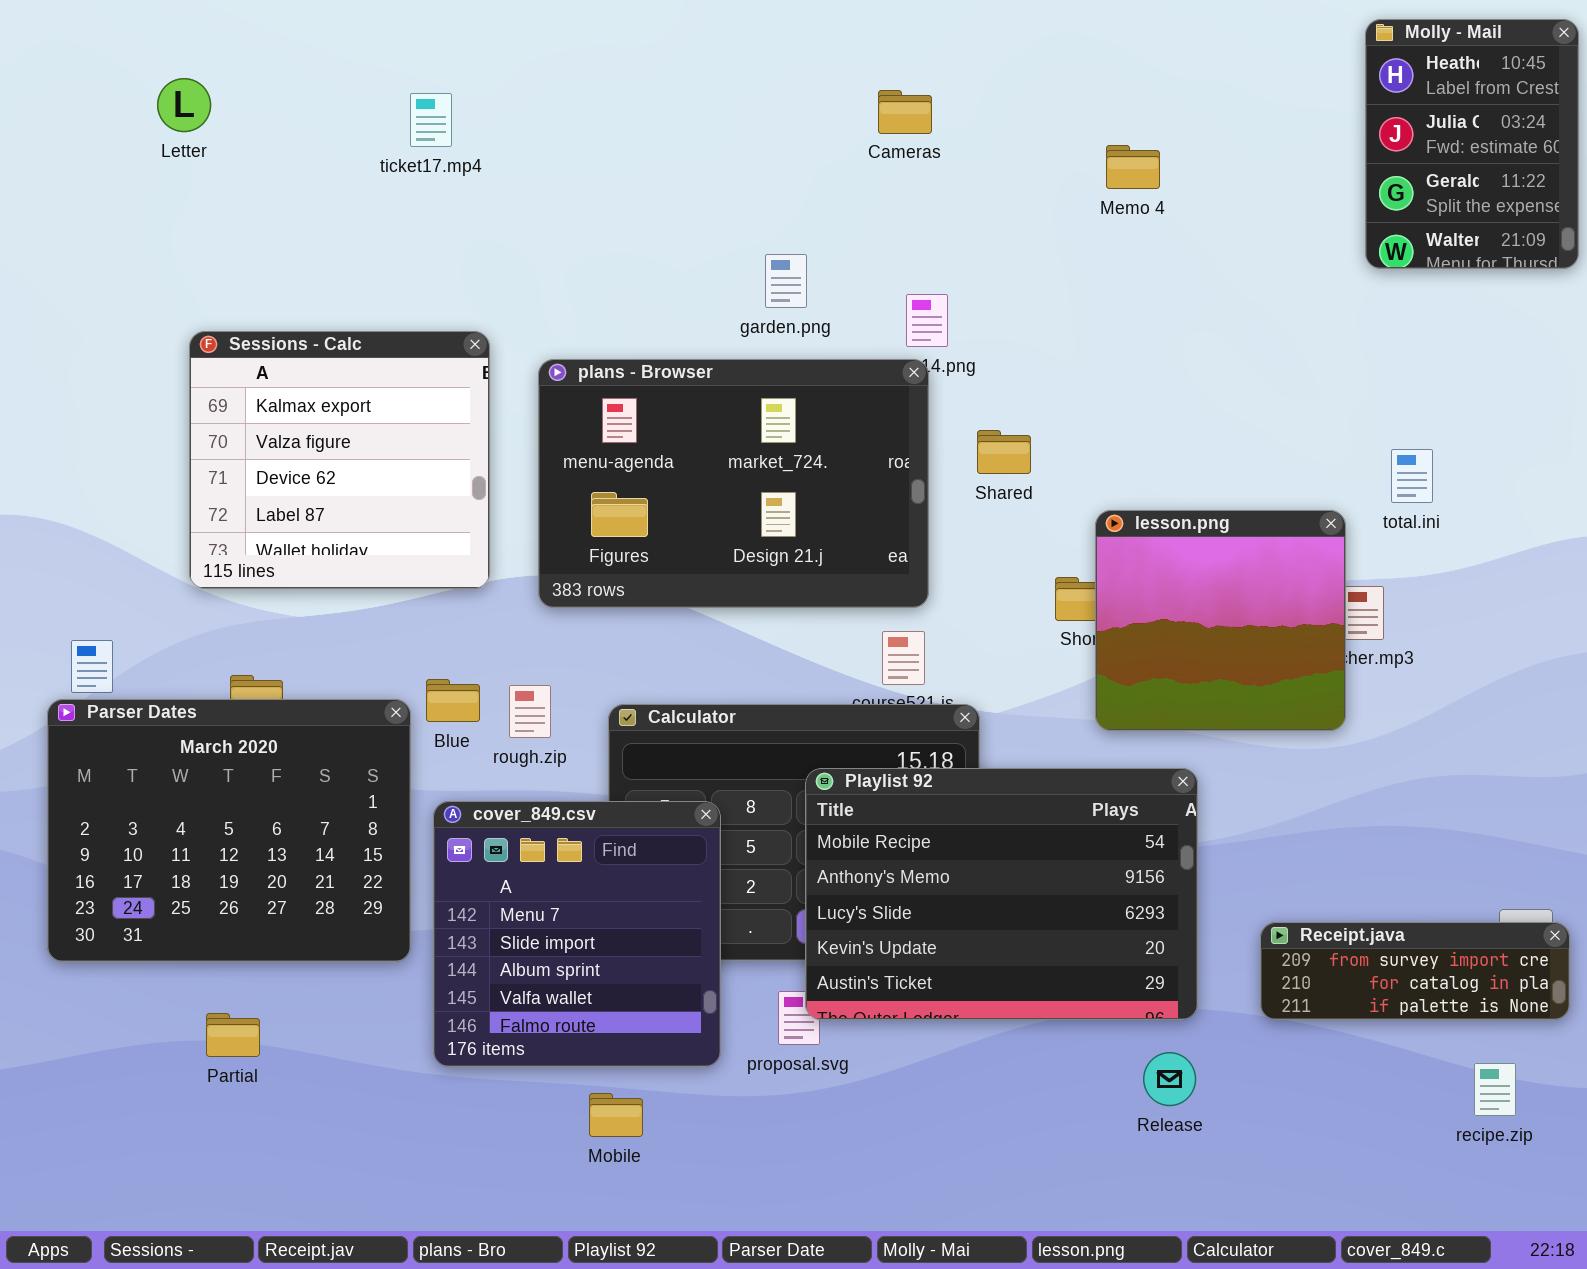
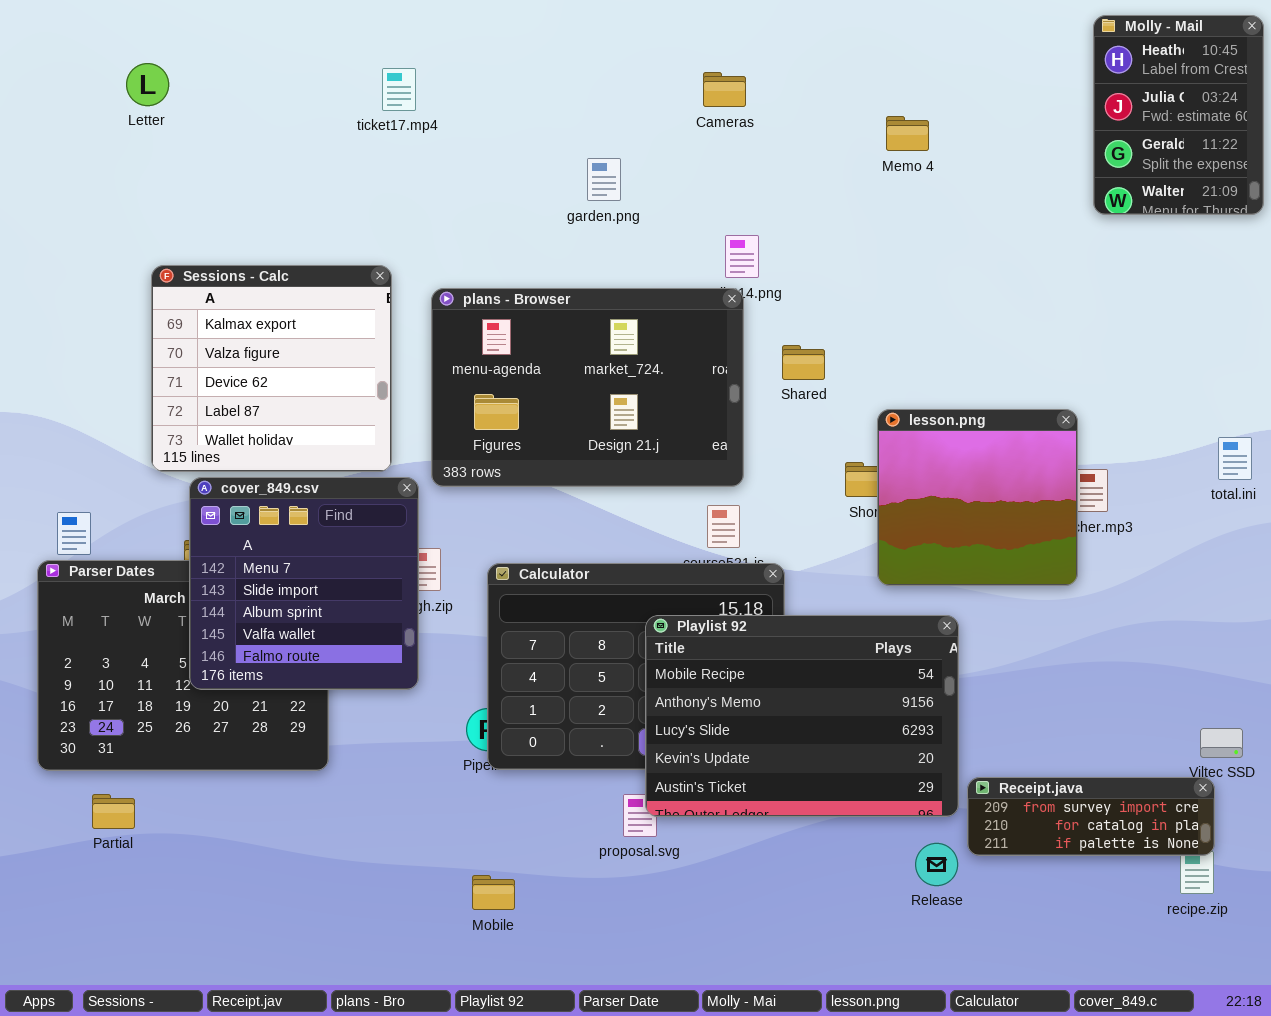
ticket17.mp4: [410,93,452,147] -> [382,68,416,111], moved
garden.png: [765,254,807,308] -> [587,158,621,201], moved
total.ini: [1391,449,1433,503] -> [1218,437,1252,480], moved
cover_849.csv: [433,801,721,1067] -> [189,477,419,690], moved
Receipt.java: [1260,922,1570,1020] -> [967,777,1215,856], moved
Partial: [206,1013,260,1057] -> [92,794,135,829], moved

